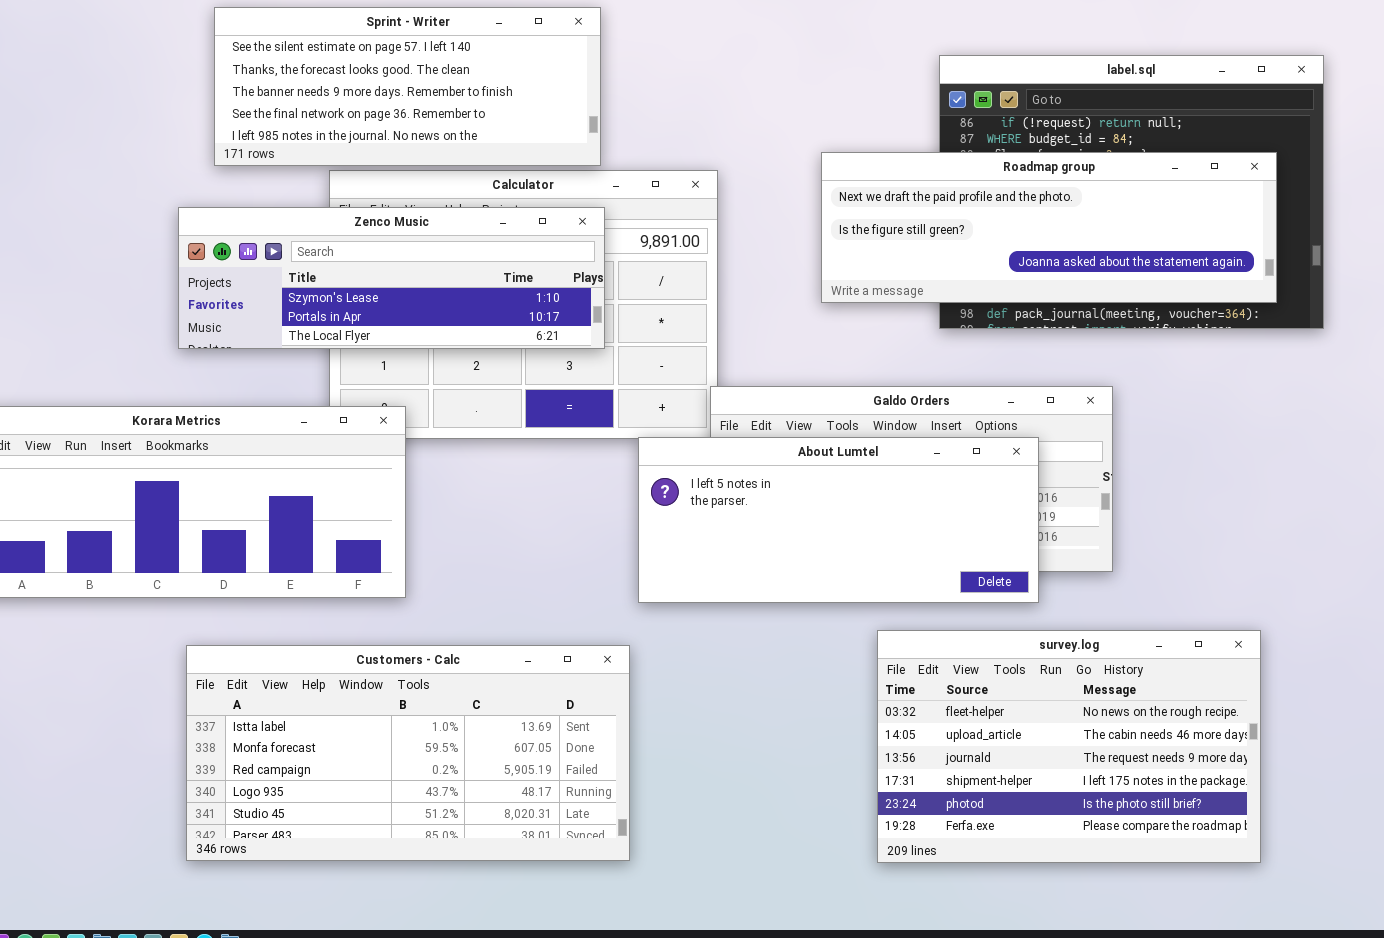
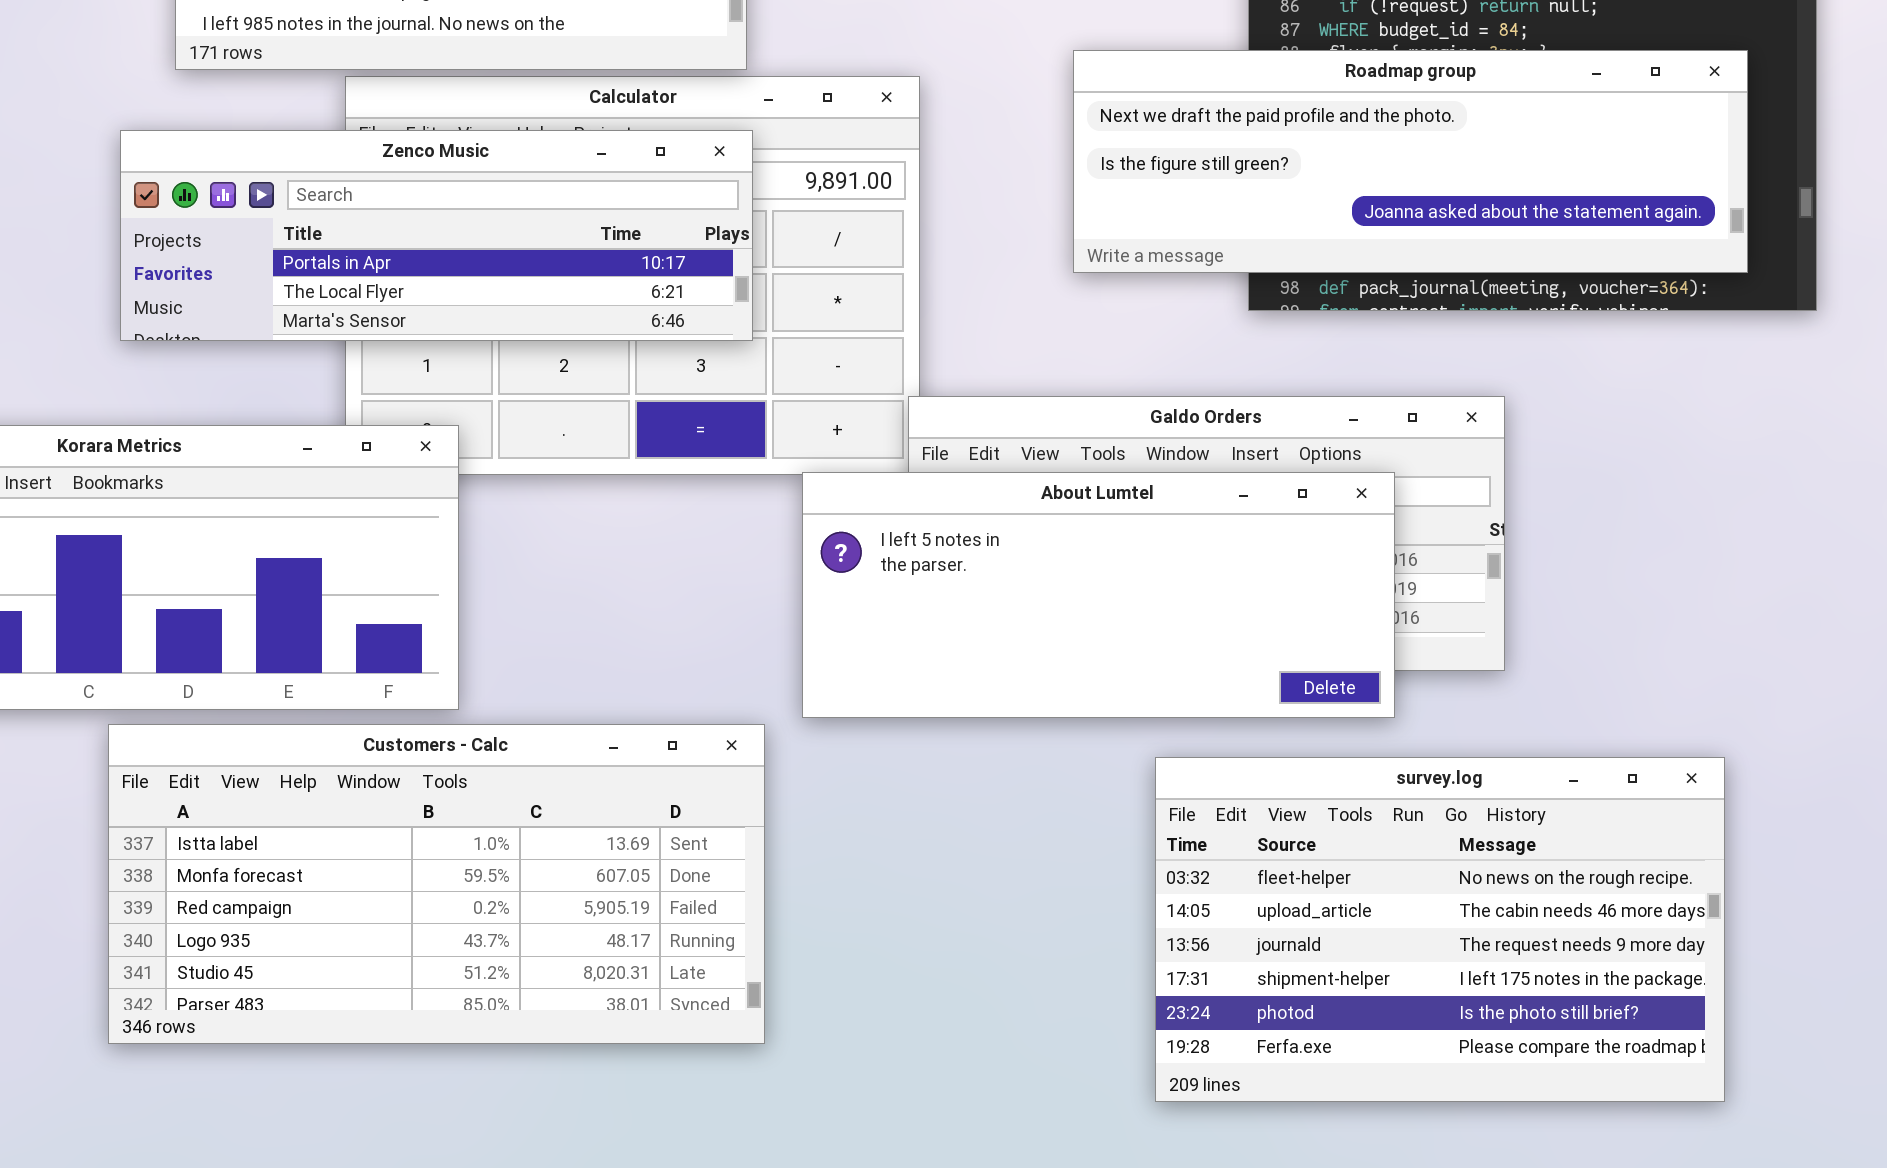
Zenco Music: [178,207,605,349] -> [120,130,753,341], scrolled down 1 row
Customers - Calc: [186,645,630,861] -> [108,724,765,1044], moved

